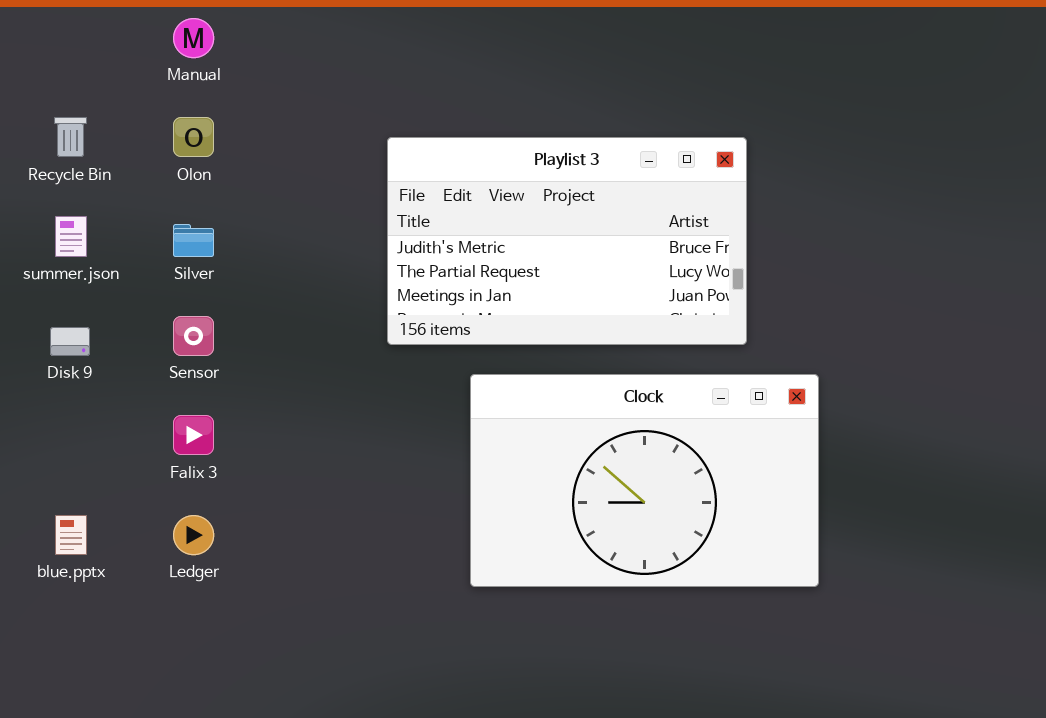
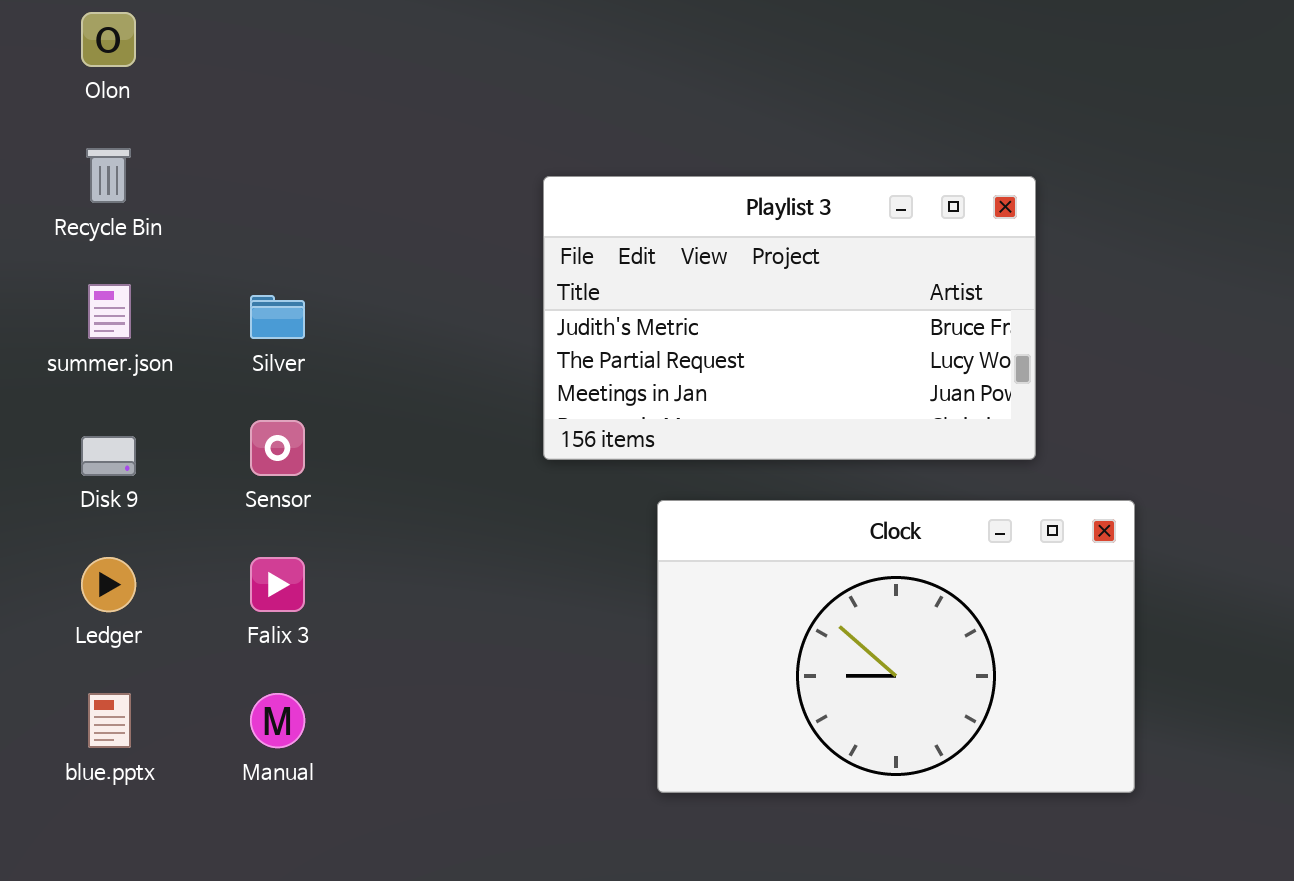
Manual: [173,18,214,58] -> [250,693,305,748], moved
Olon: [173,117,214,157] -> [81,12,136,67], moved
Ledger: [173,515,214,555] -> [81,557,136,612], moved

